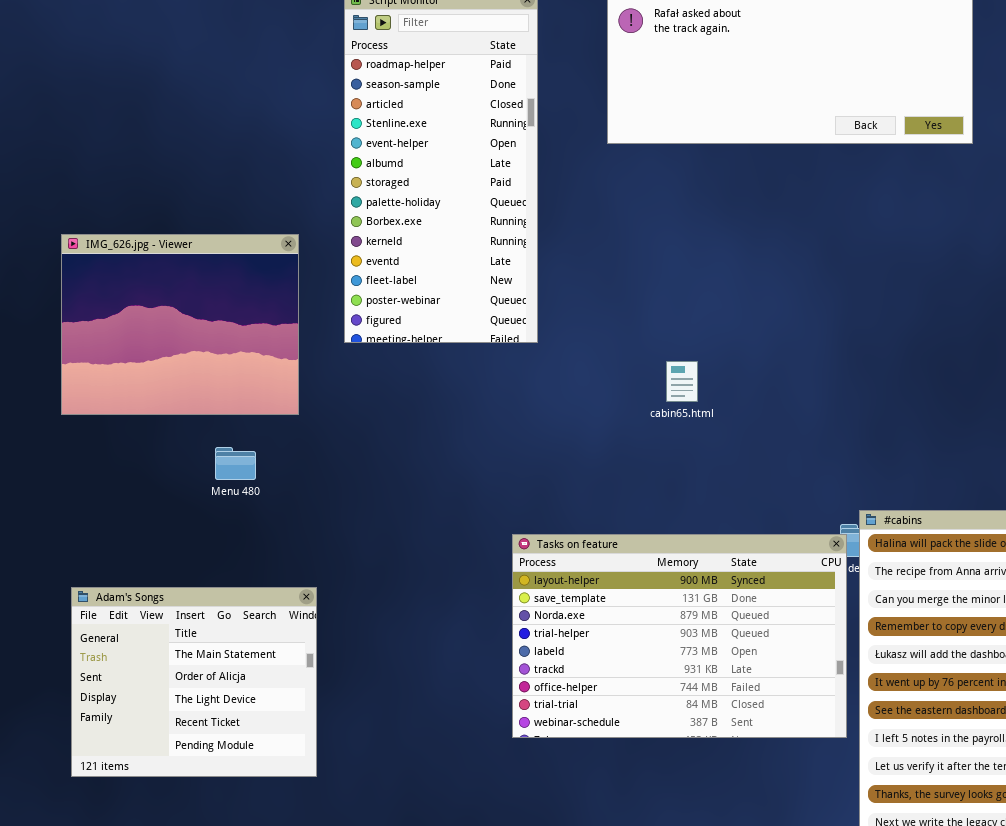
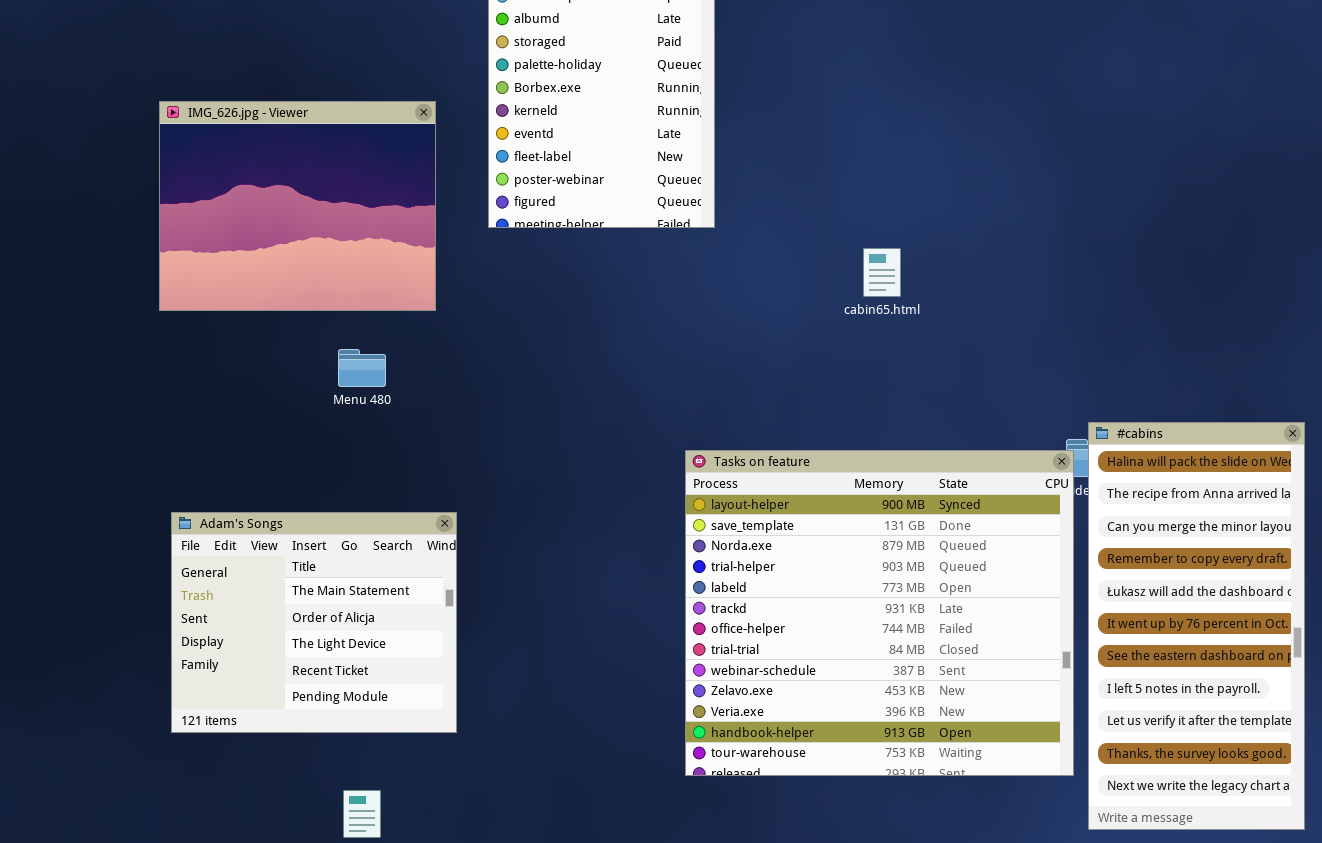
Tasks on feature: [512,534,847,738] -> [685,450,1074,776], resized

